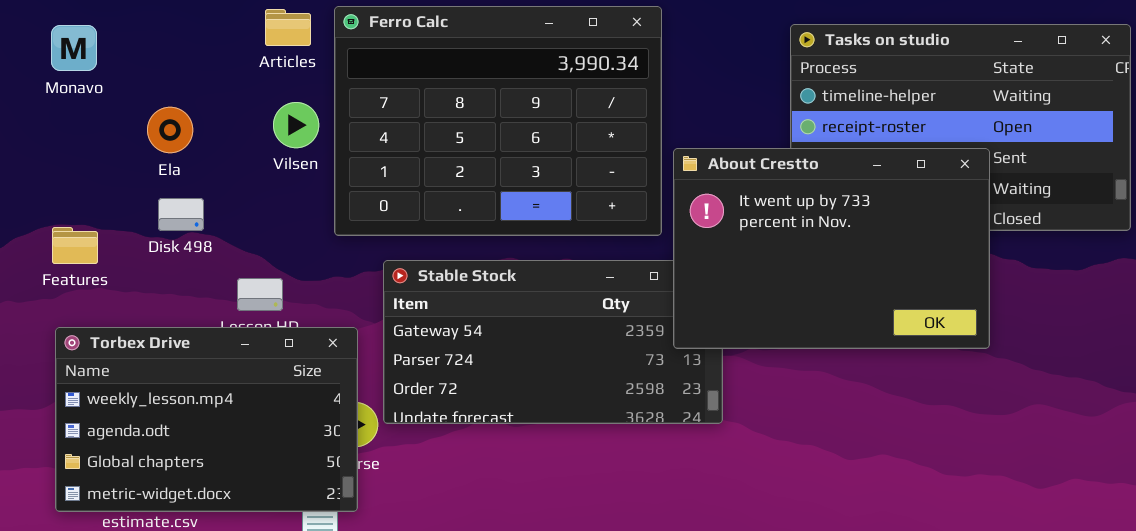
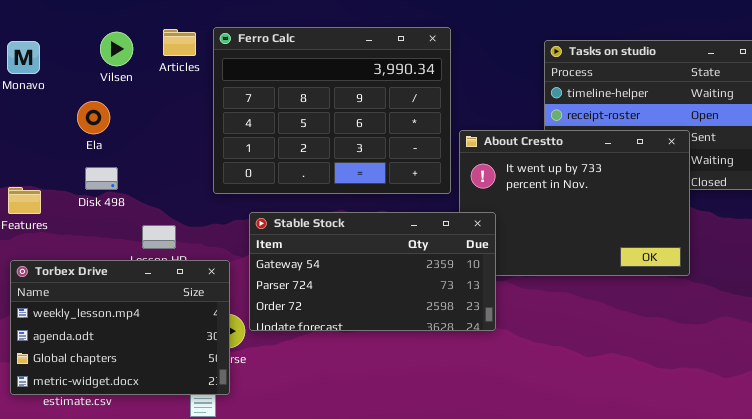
Vilsen: [273,102,319,148] -> [100,32,133,66], moved
Stable Stock: [383,260,723,424] -> [249,212,496,331], raised

